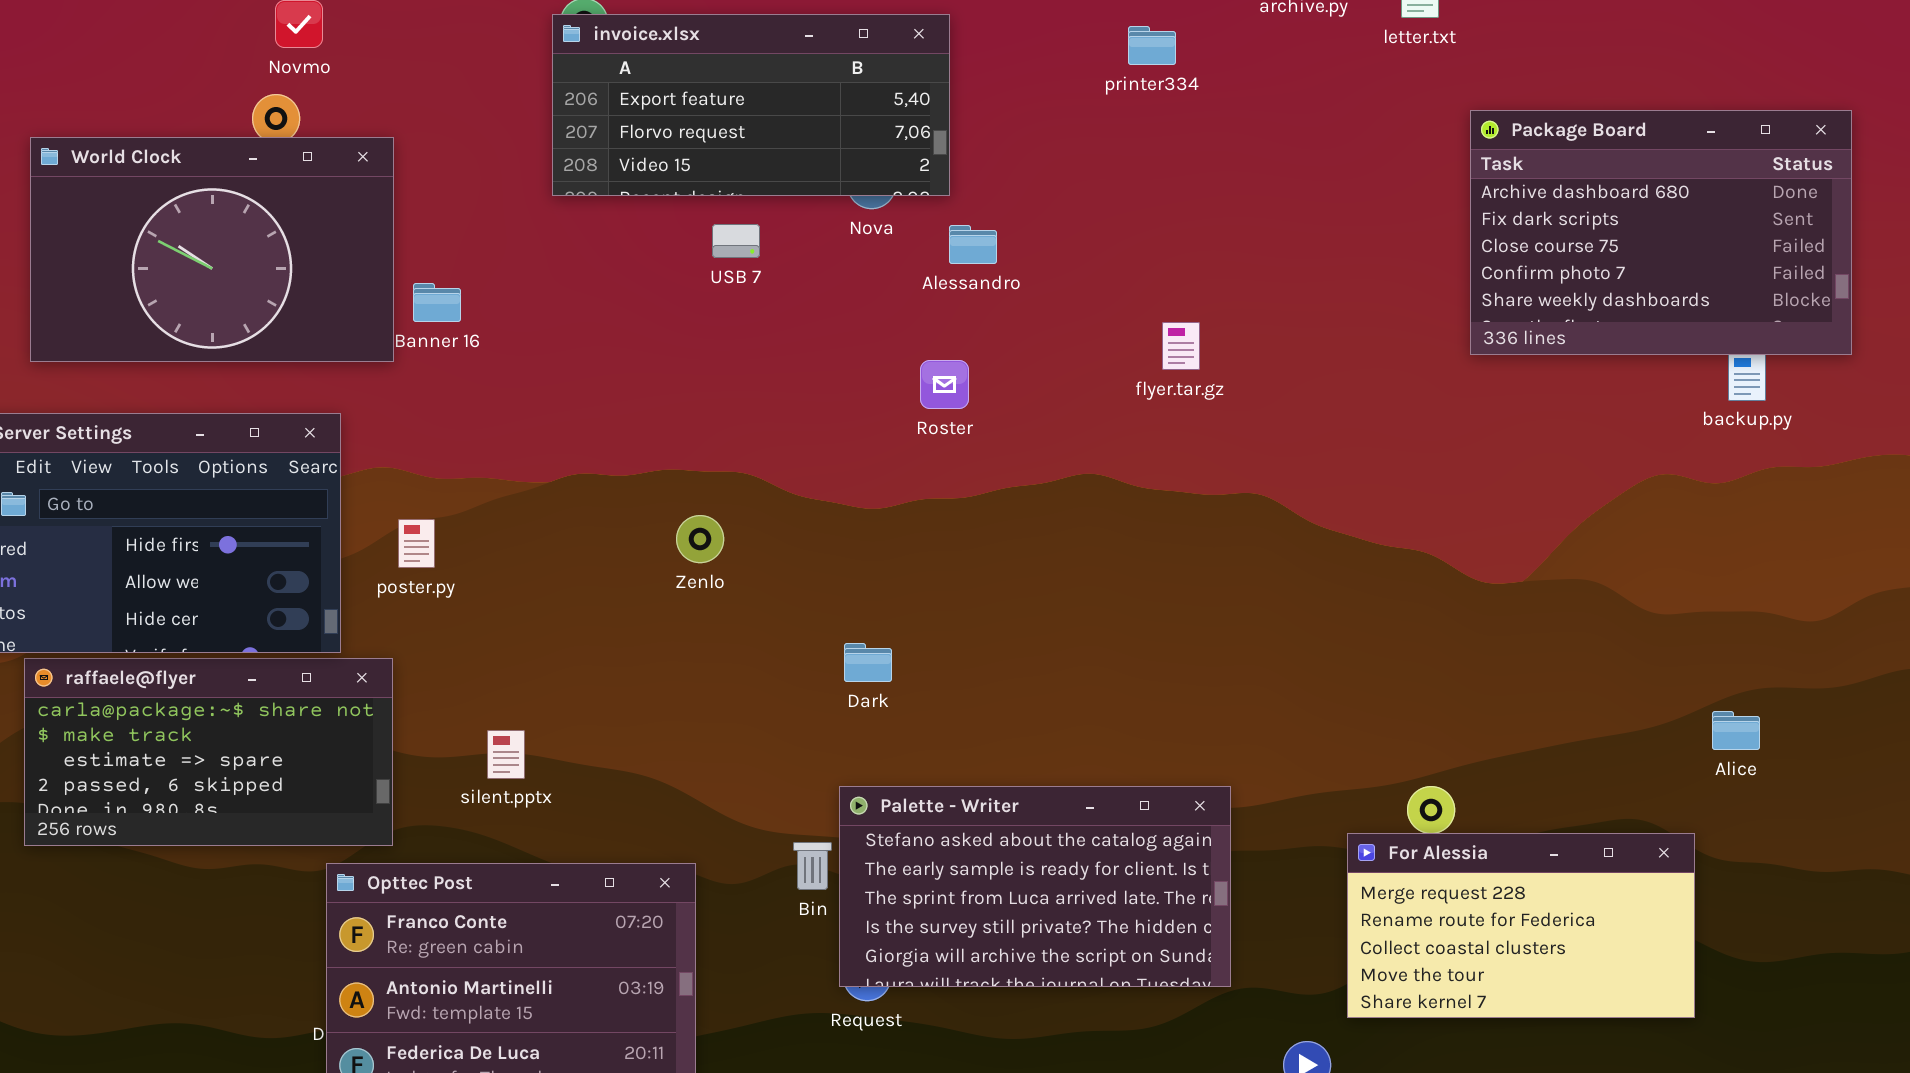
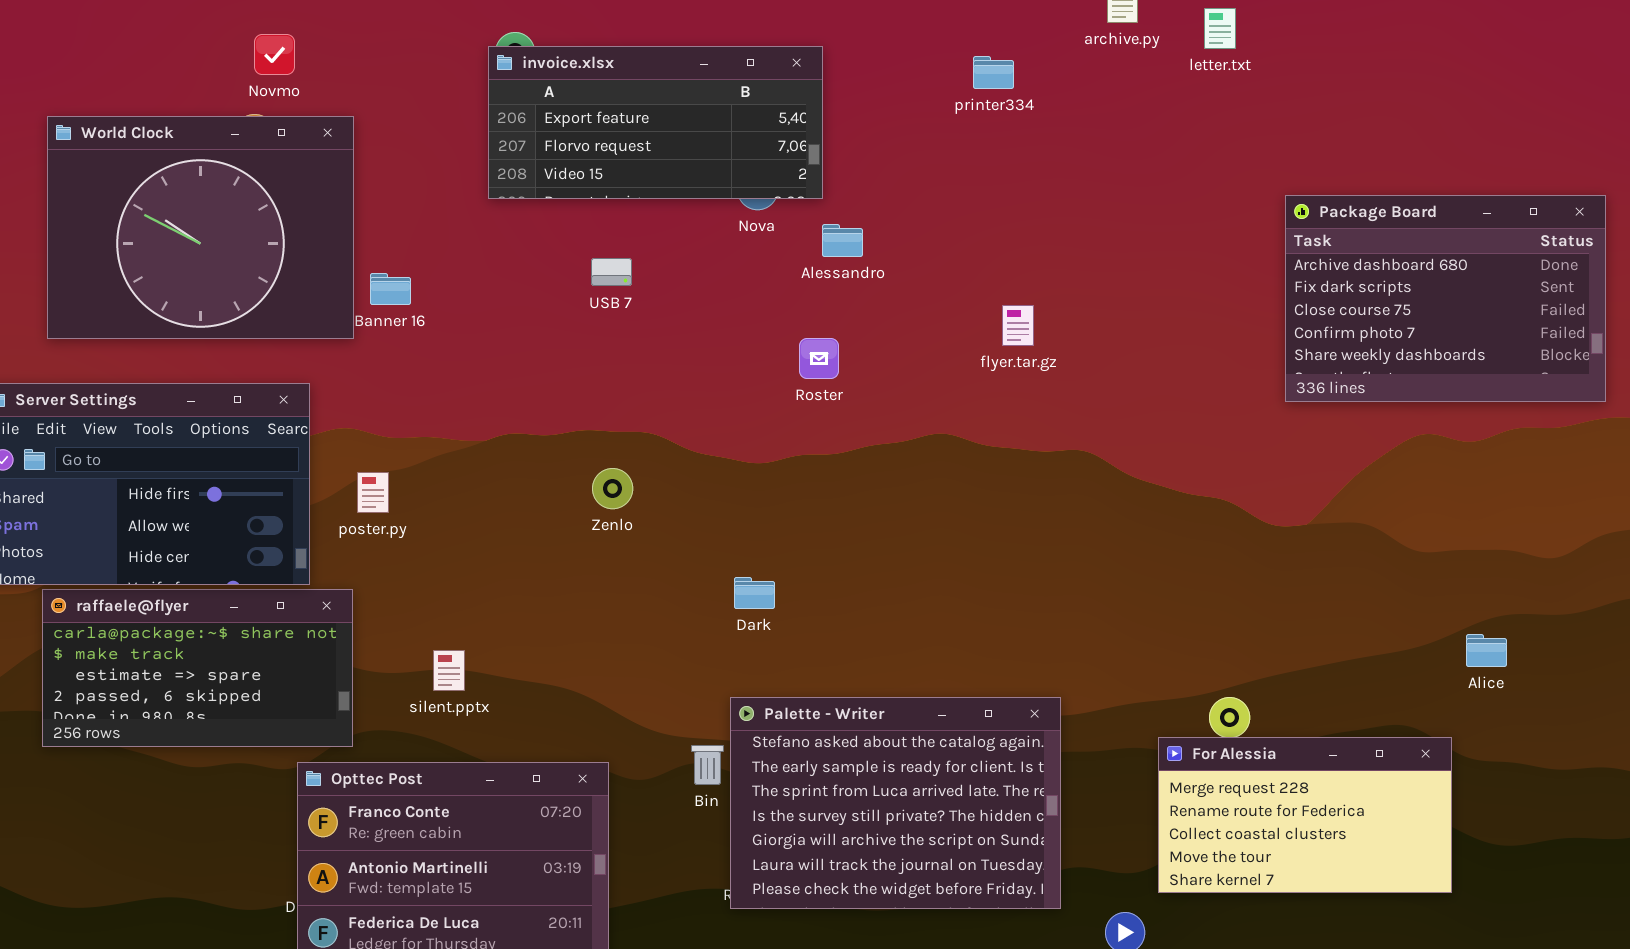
Package Board: [1470,110,1852,355] -> [1285,195,1606,402], moved
World Clock: [30,137,394,362] -> [47,116,354,339], resized
USB 7: [712,224,760,258] -> [591,258,632,286], moved
Palette - Writer: [839,786,1231,987] -> [730,697,1061,909], resized

